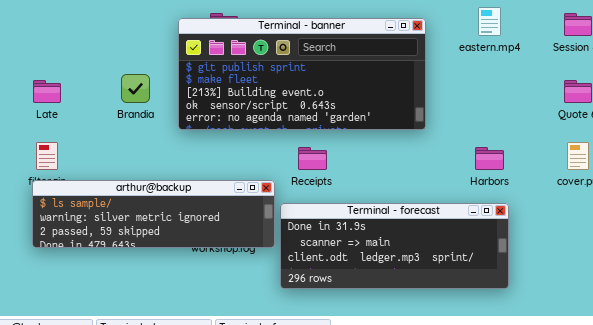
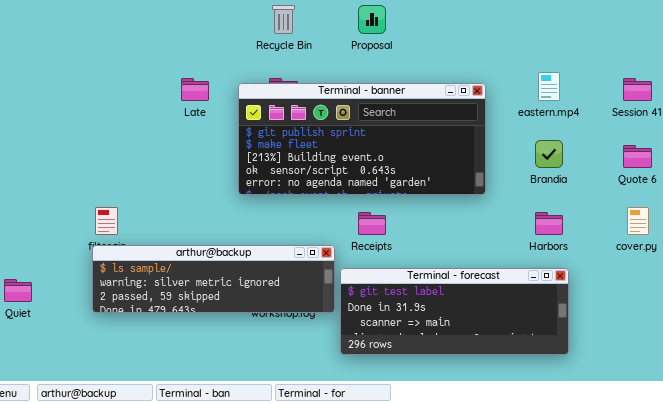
Brandia: [121,74,150,103] -> [535,140,563,168], moved
Late: [33,80,61,103] -> [181,78,209,101], moved
Terminal - forecast: [280,203,509,289] -> [340,268,569,355], scrolled up 1 row

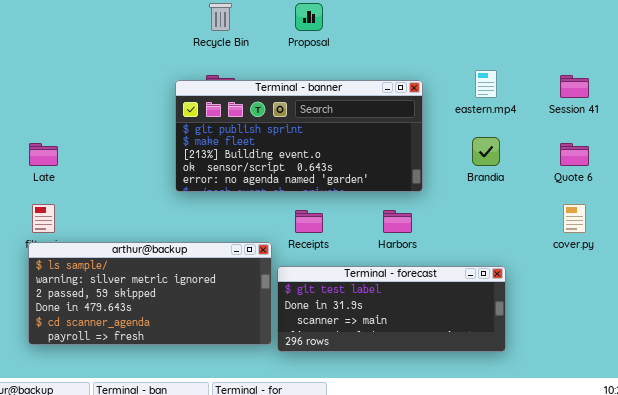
Late: [181,78,209,101] -> [29,143,58,166], moved
Harbors: [535,212,563,235] -> [383,210,412,233], moved
arthur@backup: [92,245,335,313] -> [28,242,272,345], resized

